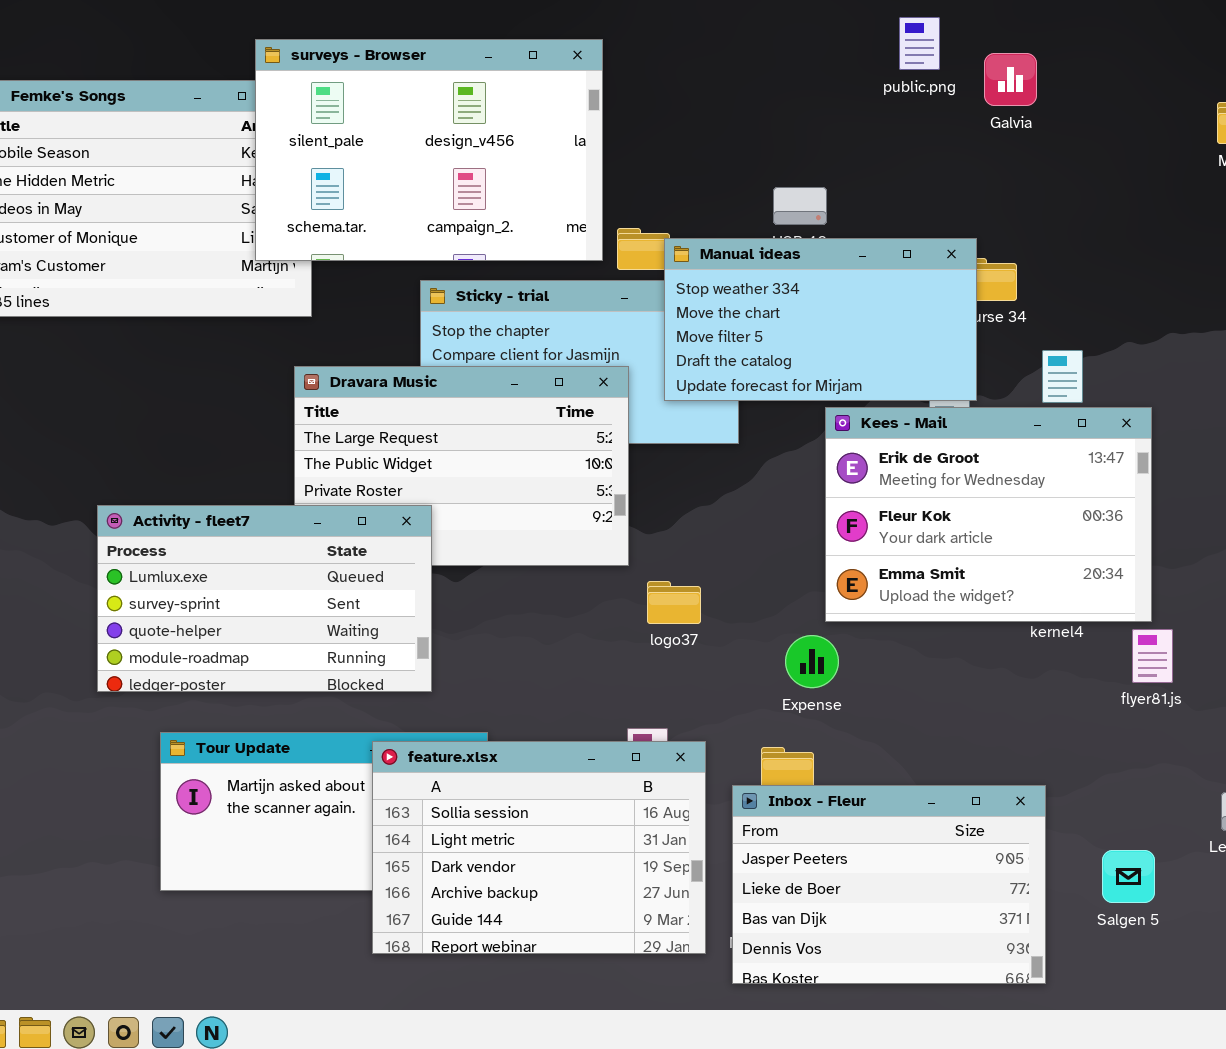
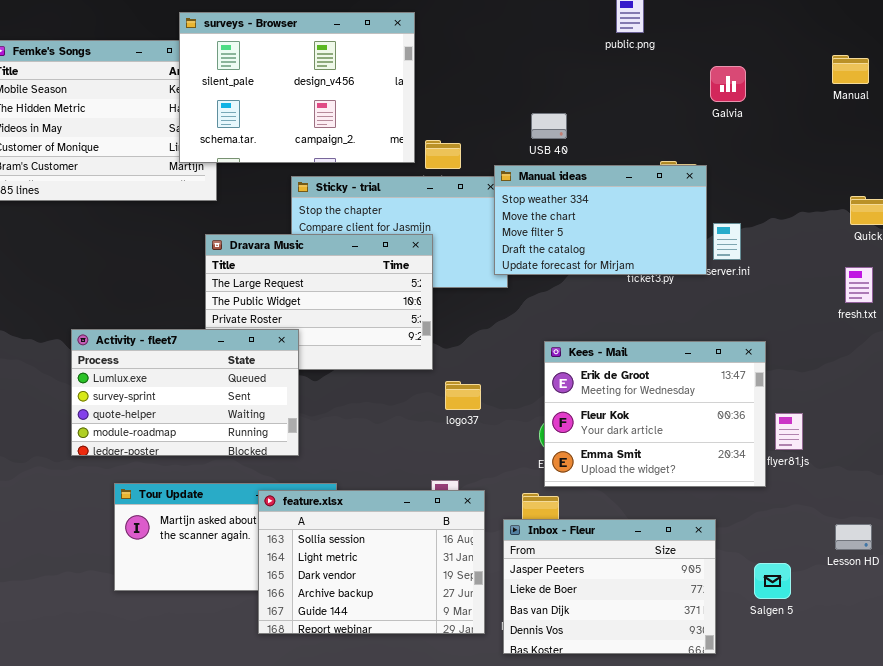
Galvia: [984,53,1037,106] -> [710,66,746,102], moved
Manual ideas: [664,238,977,401] -> [494,165,707,275], moved
Kees - Mail: [825,407,1152,622] -> [544,341,766,487], moved

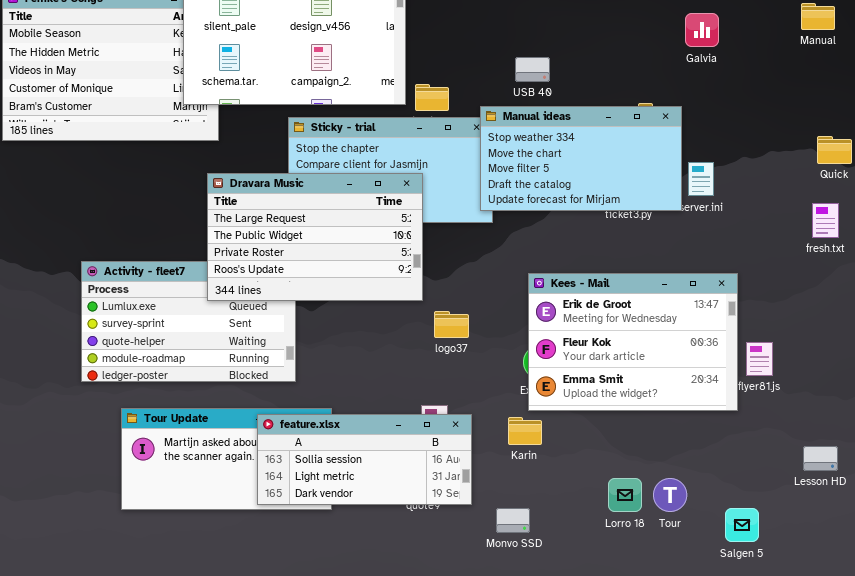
Dravara Music: [205,234,433,370] -> [207,173,423,301], raised
feature.xlsx: [258,490,485,634] -> [257,414,472,505], resized
Inbox - Fleur: [503,519,716,654] -> none, closed
Salgen 5: [754,563,791,599] -> [725,508,759,542], moved

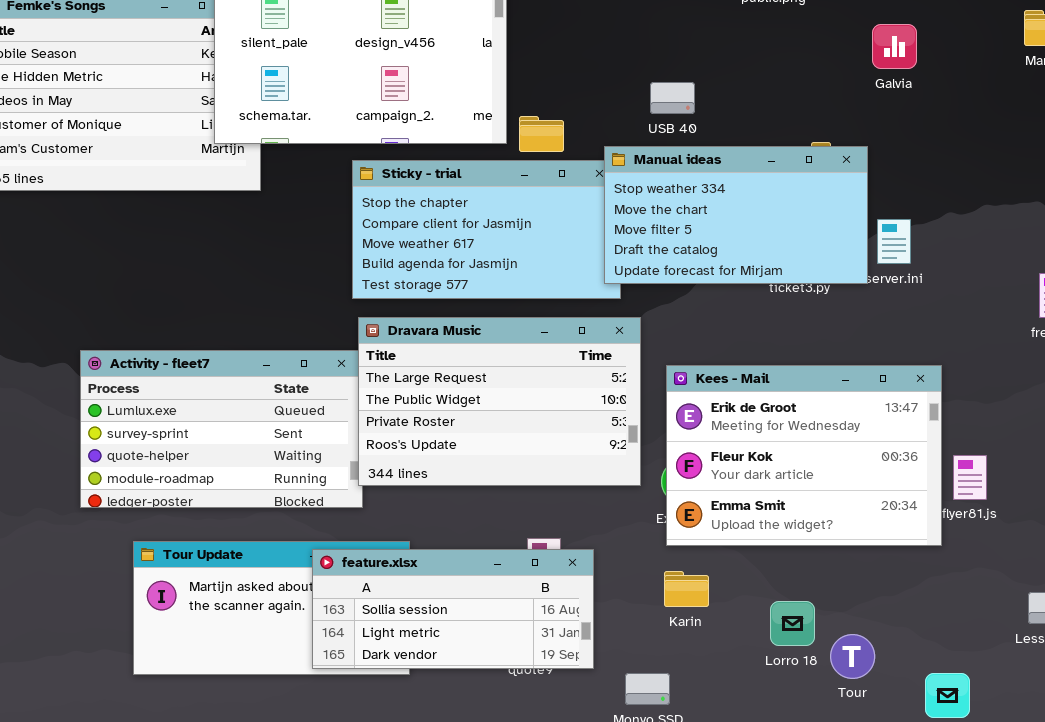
Dravara Music: [207,173,423,301] -> [358,317,641,486], moved
Karin: [508,417,542,445] -> [664,571,709,607], moved
Lorro 18: [608,478,642,512] -> [770,601,815,646], moved

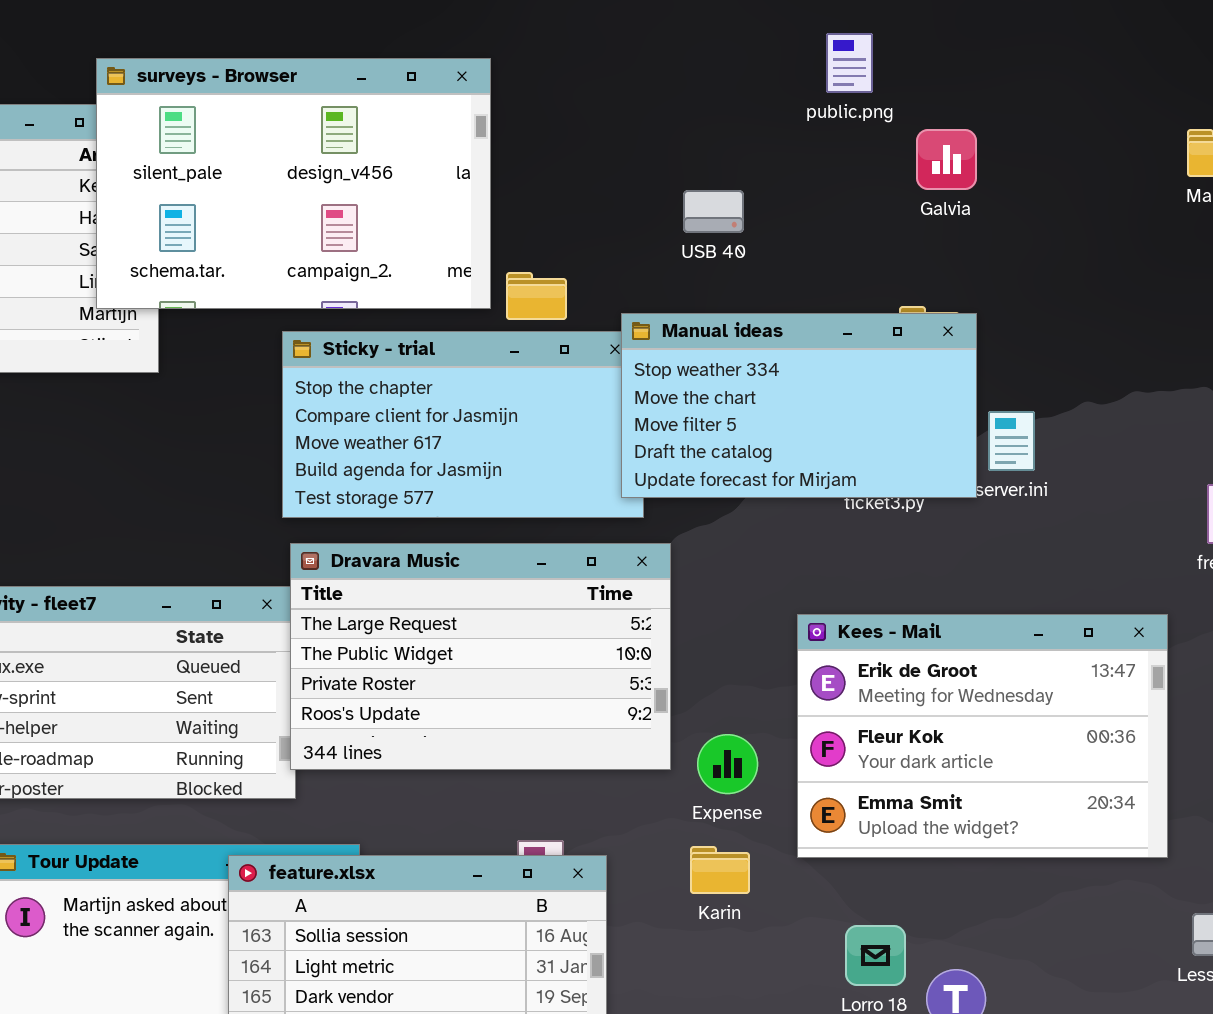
Galvia: [872,24,917,69] -> [916,129,977,190], moved
USB 40: [650,82,695,114] -> [683,190,744,233], moved
Kees - Mail: [666,365,942,546] -> [797,614,1168,858], moved
Karin: [664,571,709,607] -> [690,846,750,894], moved

